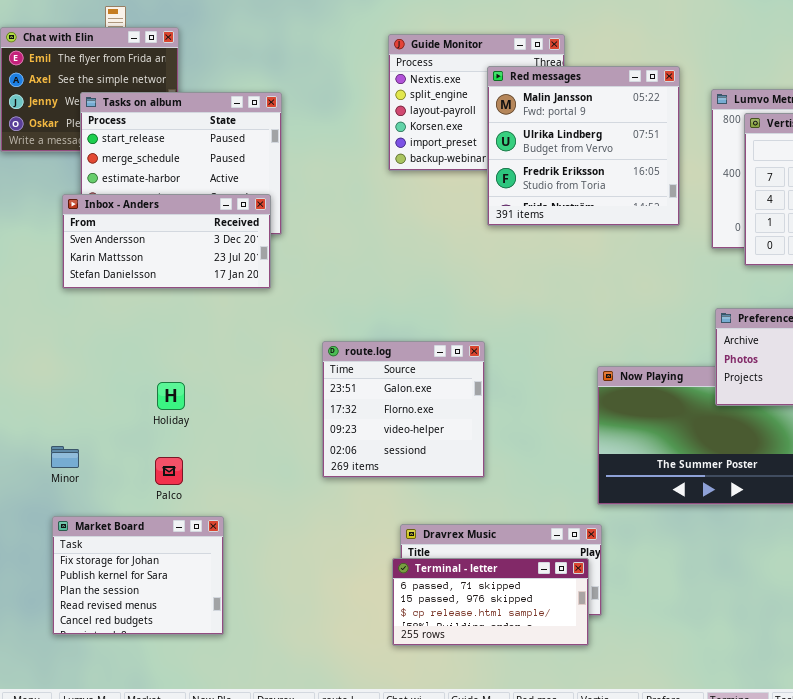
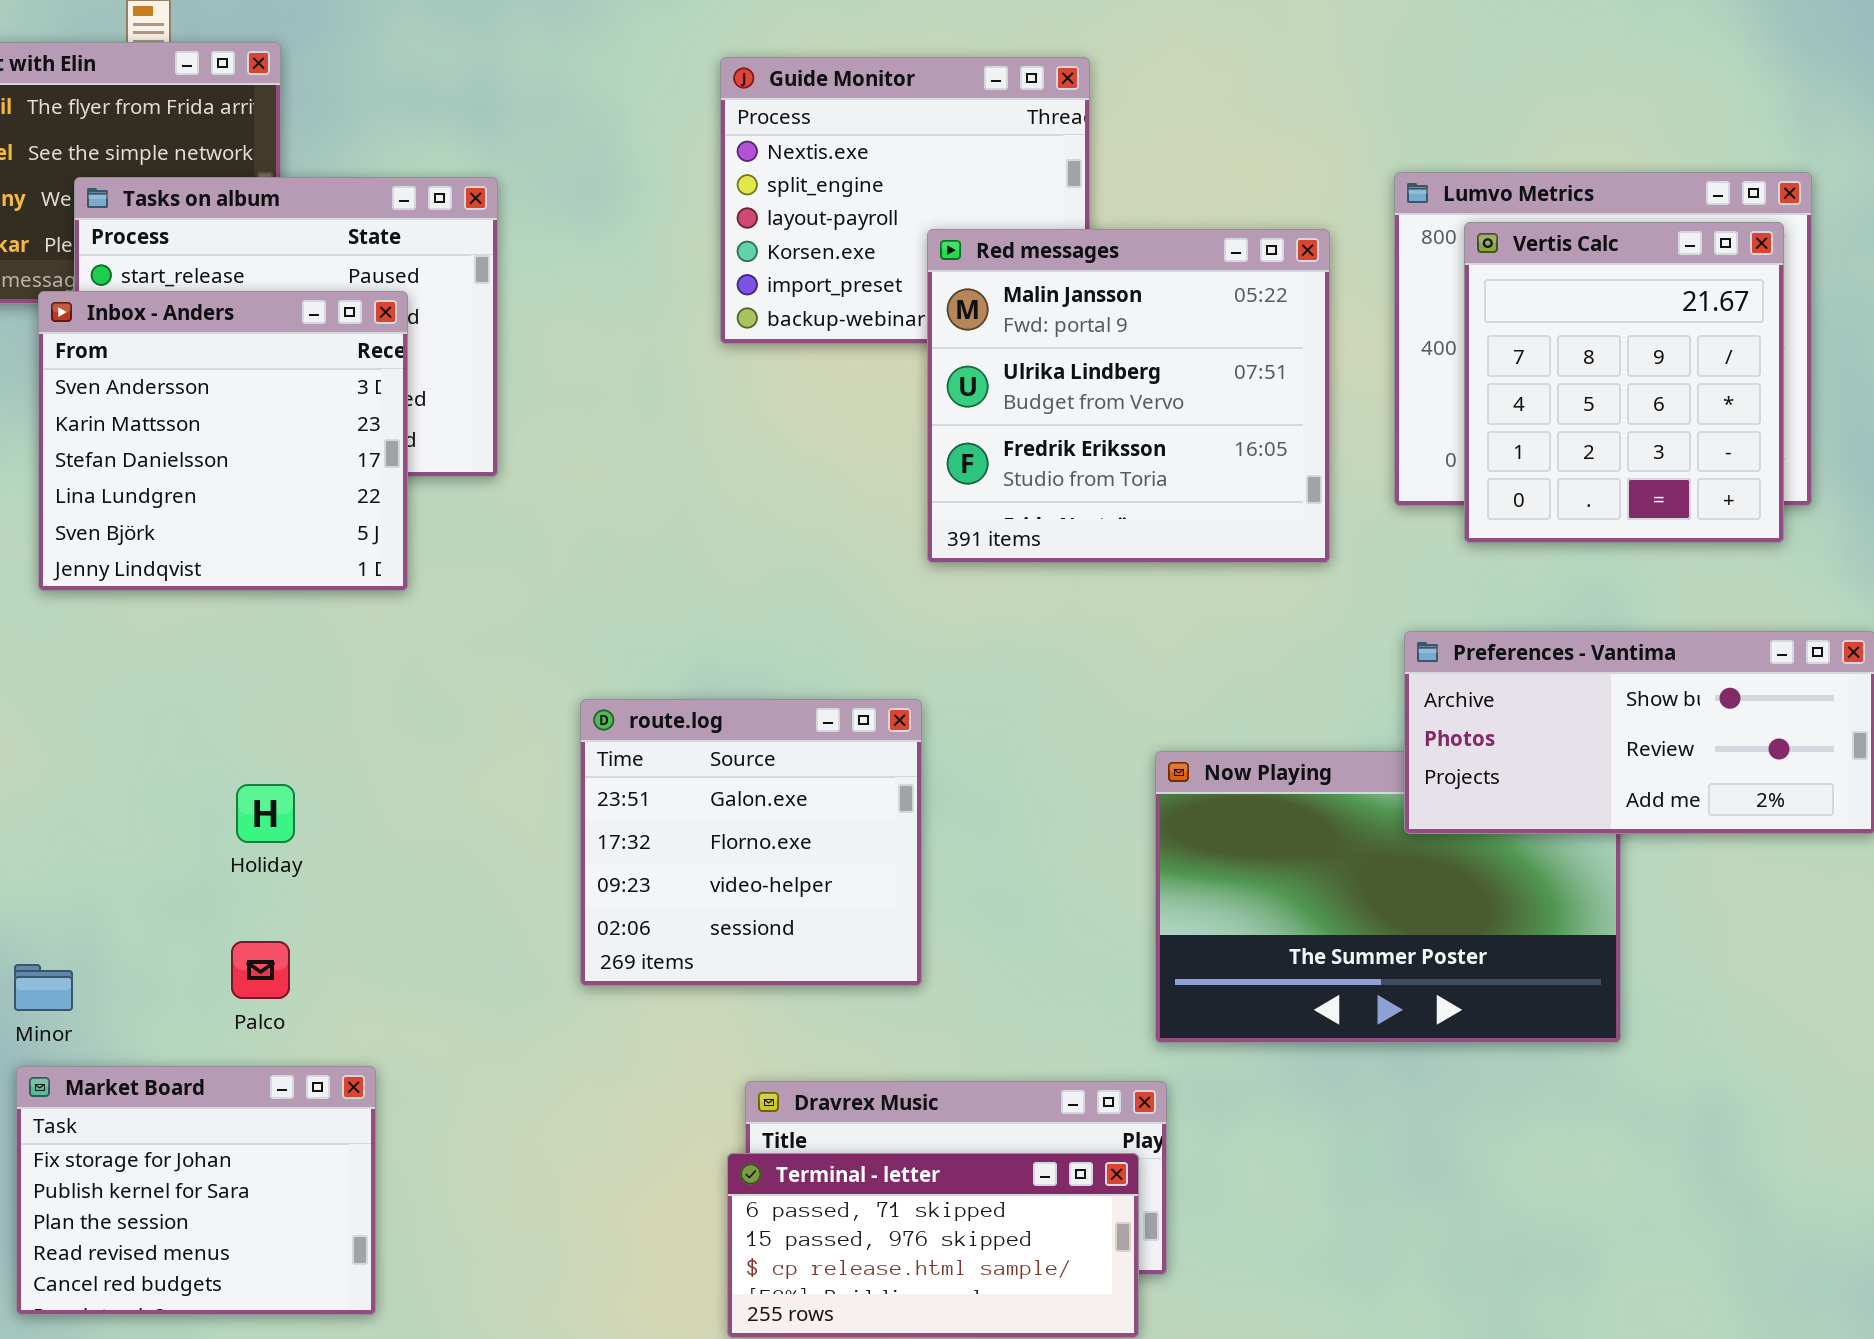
Red messages: [487,66,680,226] -> [927,229,1330,563], moved
Inbox - Anders: [62,194,271,289] -> [38,291,408,591], resized
Minor: [51,446,79,468] -> [14,964,73,1011], moved

